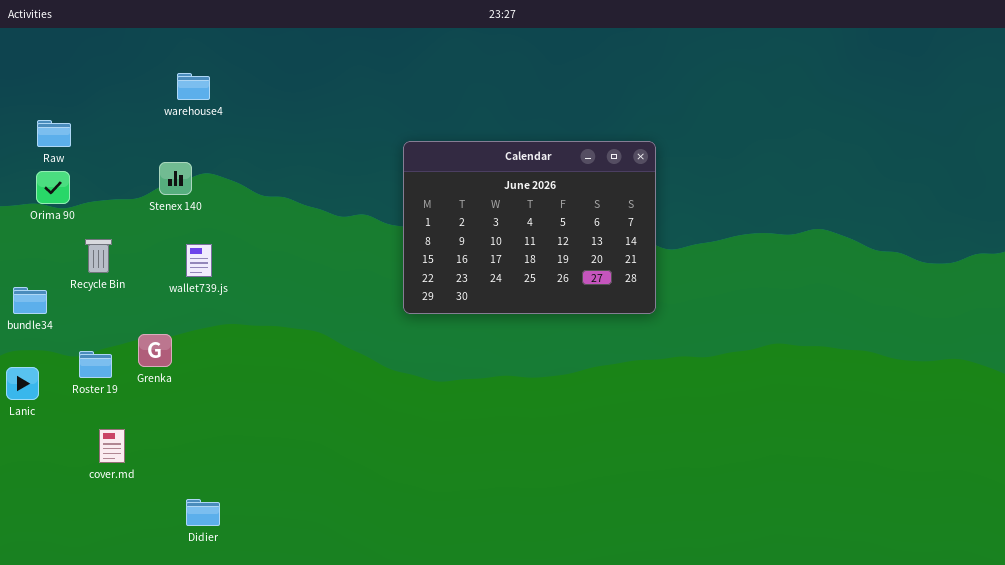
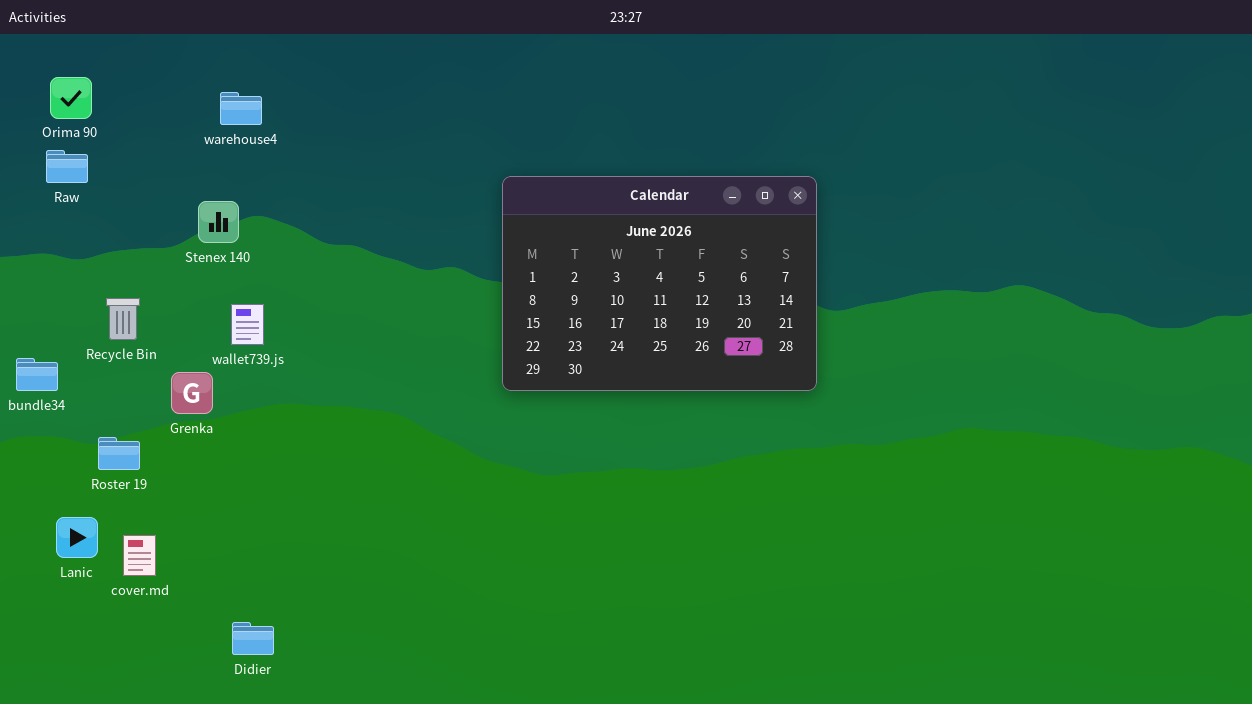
Orima 90: [36,171,70,204] -> [50,77,92,119], moved
Grenka: [138,334,172,367] -> [171,372,213,414], moved
Lanic: [6,367,39,400] -> [56,517,98,558], moved

